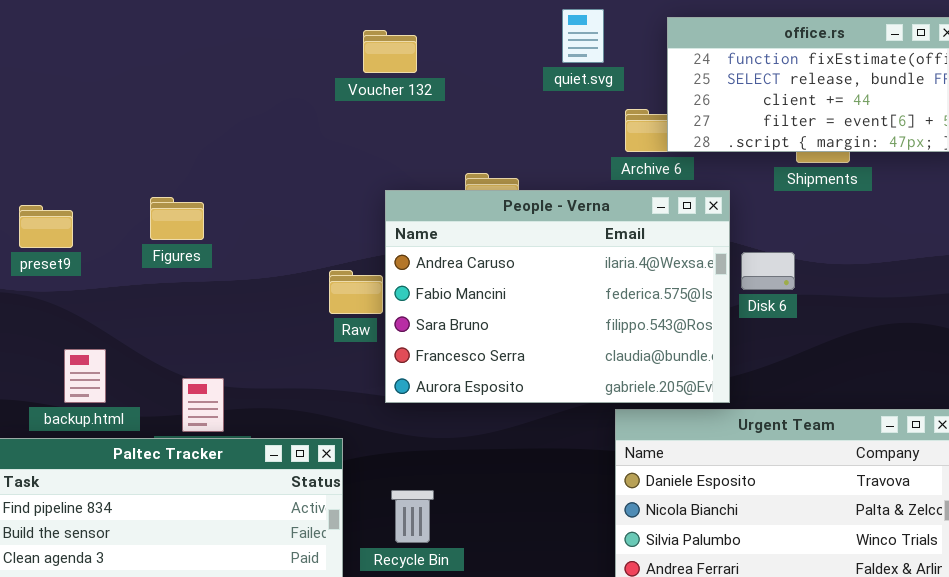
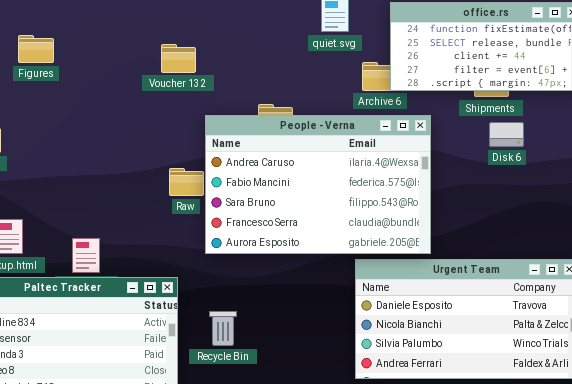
Voucher 132: [363,30,417,73] -> [161,44,196,73], moved
Figures: [150,197,204,240] -> [18,35,54,63], moved
Disk 6: [741,252,795,290] -> [489,122,524,147], moved

